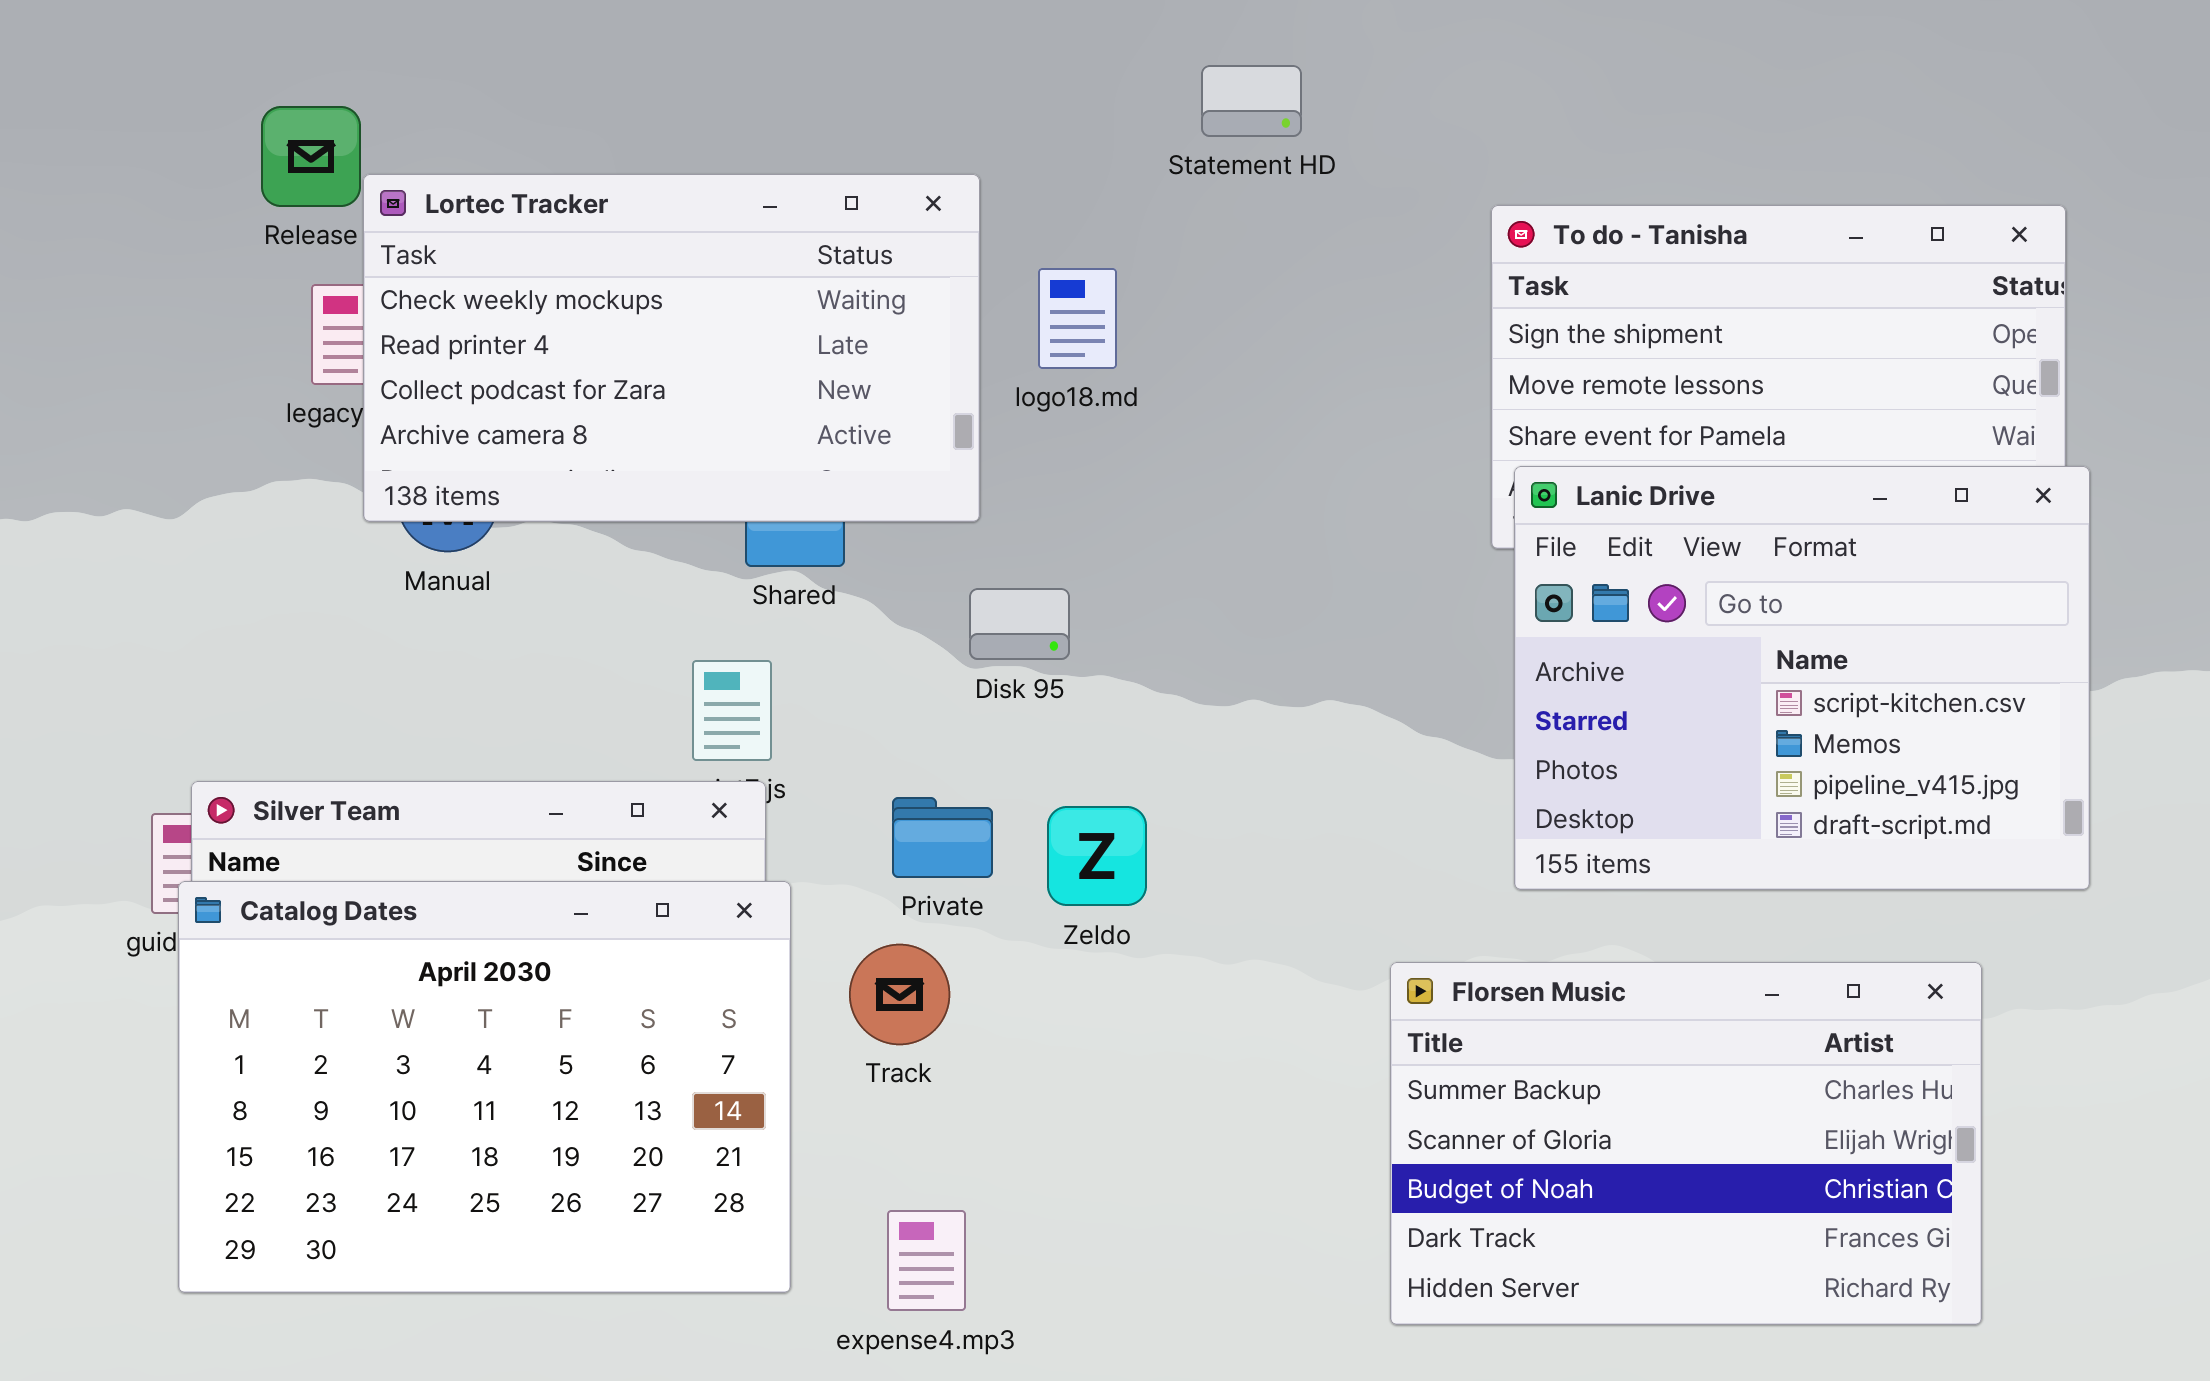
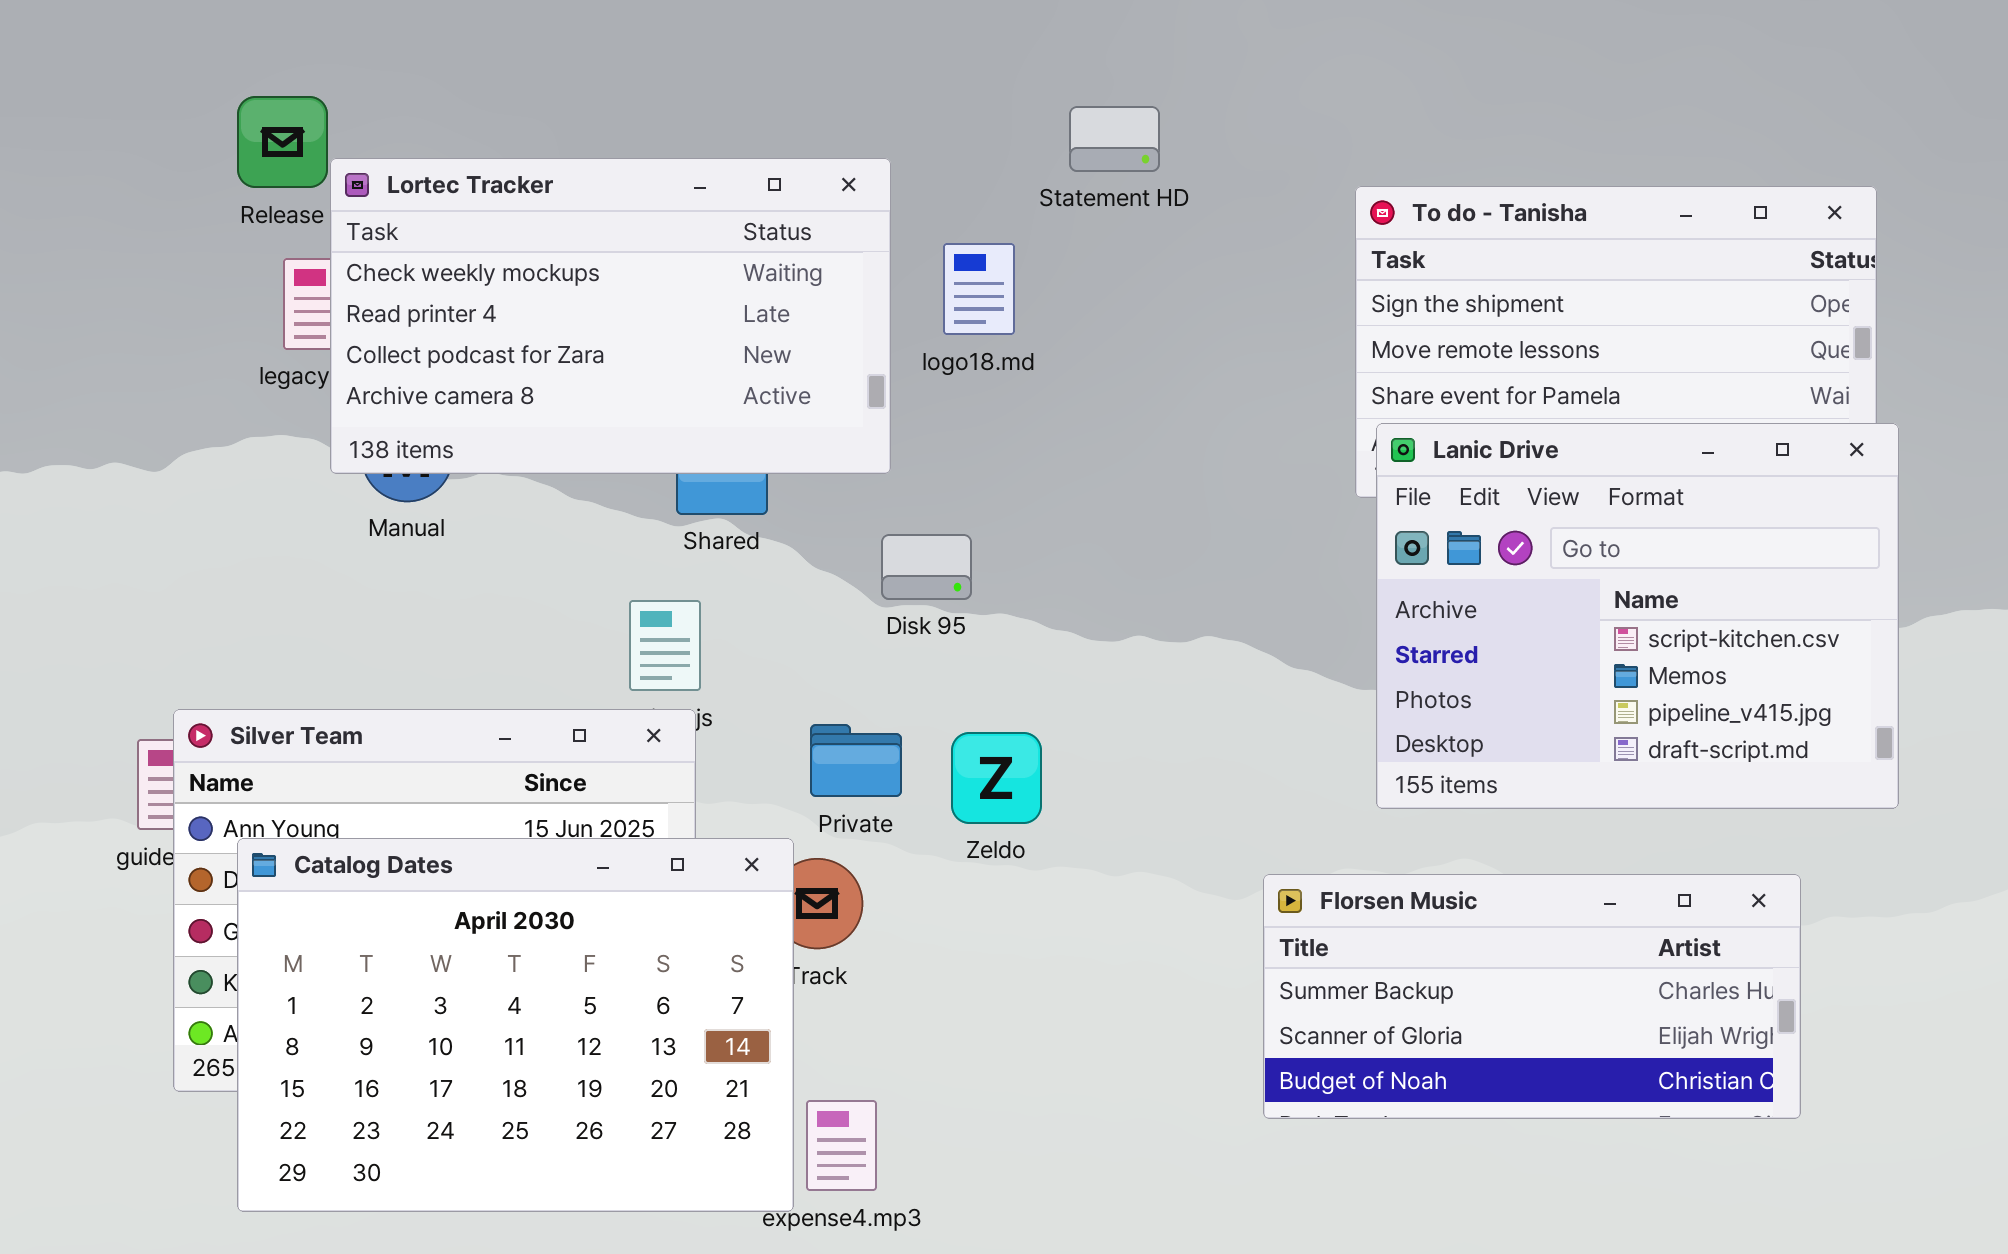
Statement HD: [1201,65,1302,137] -> [1069,106,1160,172], moved
Catalog Dates: [178,881,791,1293] -> [237,838,794,1212], moved
Florsen Music: [1390,962,1982,1325] -> [1263,874,1801,1119], resized

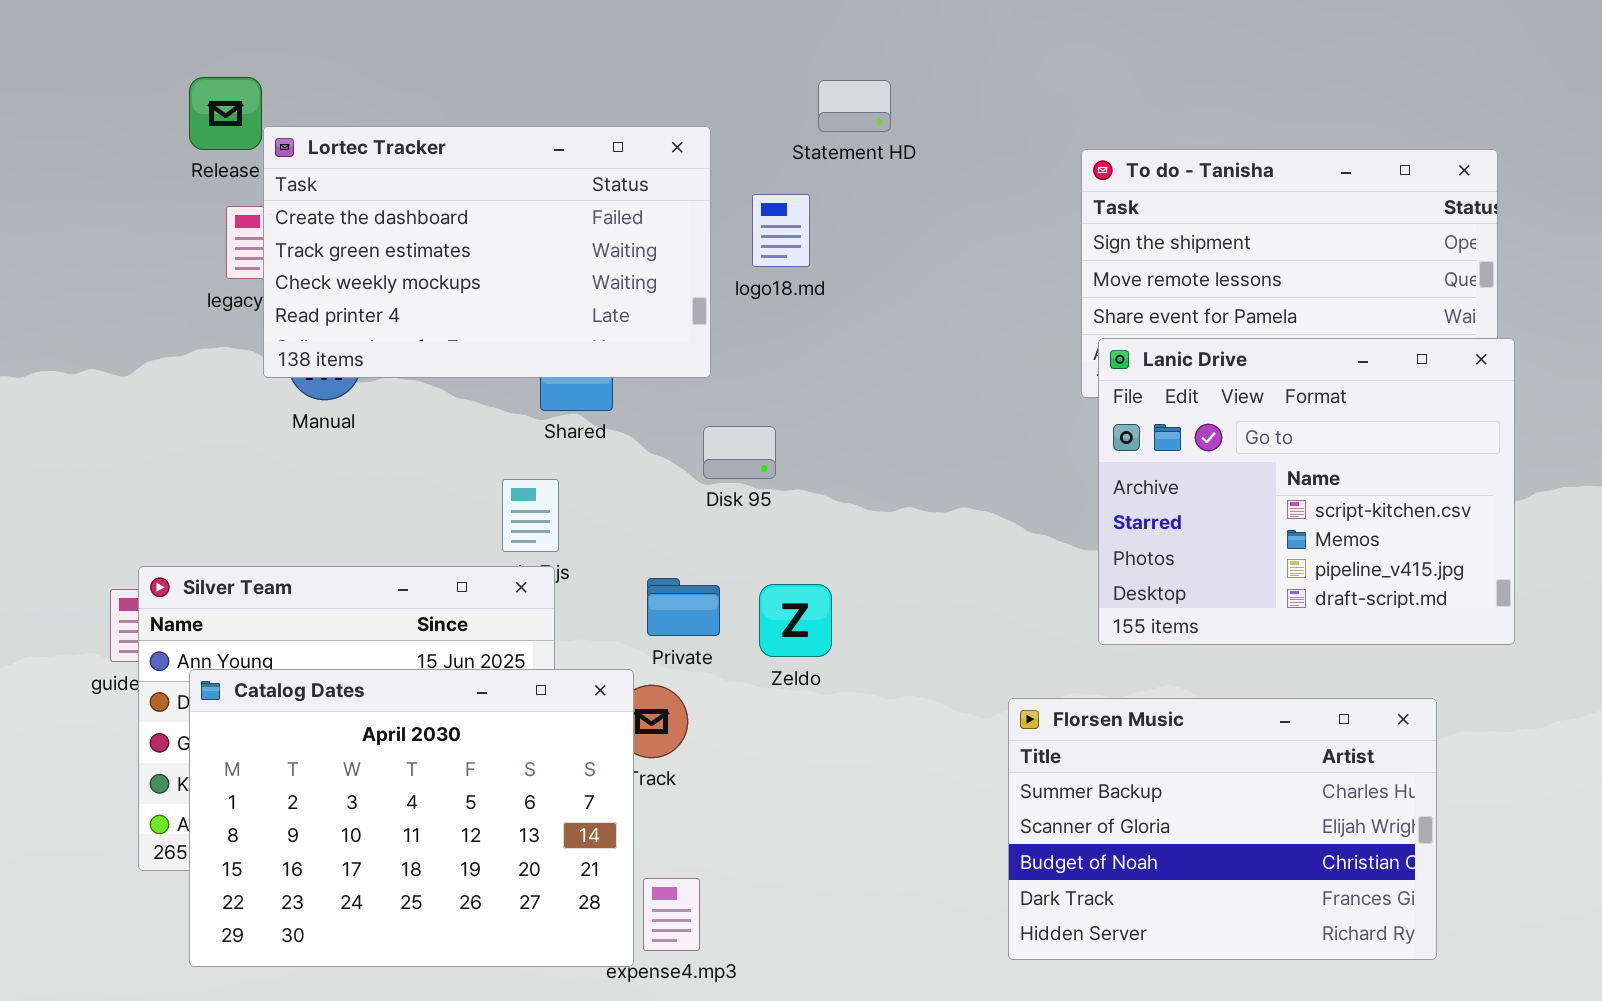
Statement HD: [1069,106,1160,172] -> [818,80,891,132], moved
Lortec Tracker: [330,158,891,474] -> [263,126,711,378], scrolled up 2 rows
Florsen Music: [1263,874,1801,1119] -> [1008,698,1437,960], resized

